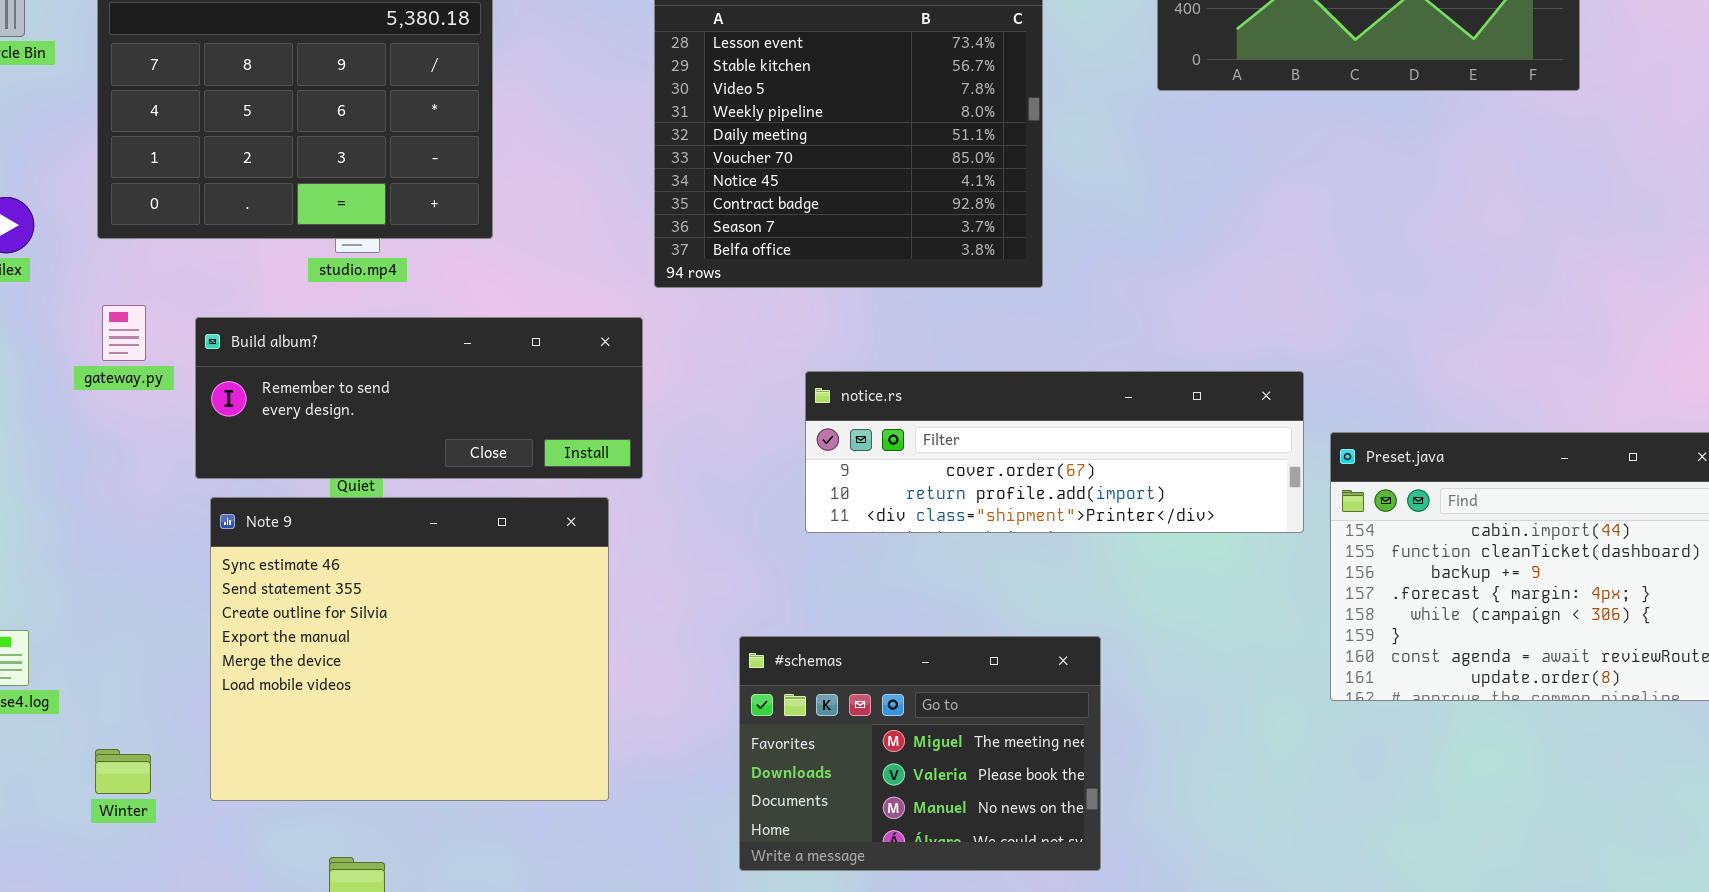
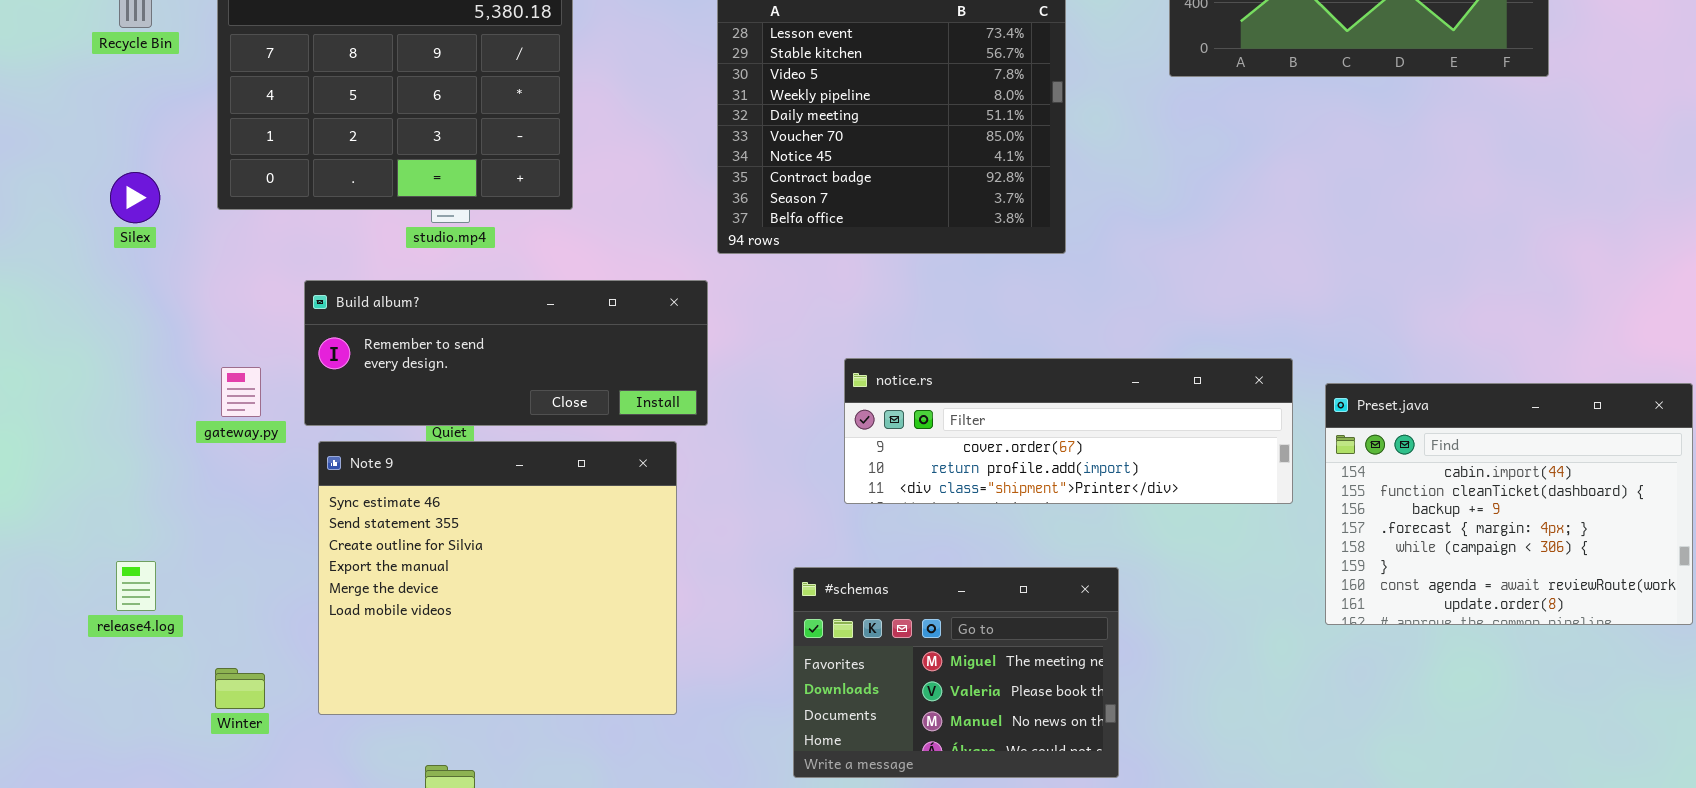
gateway.py: [102,305,146,361] -> [221,367,261,417], moved
notice.rs: [805,371,1304,533] -> [844,358,1293,504], moved

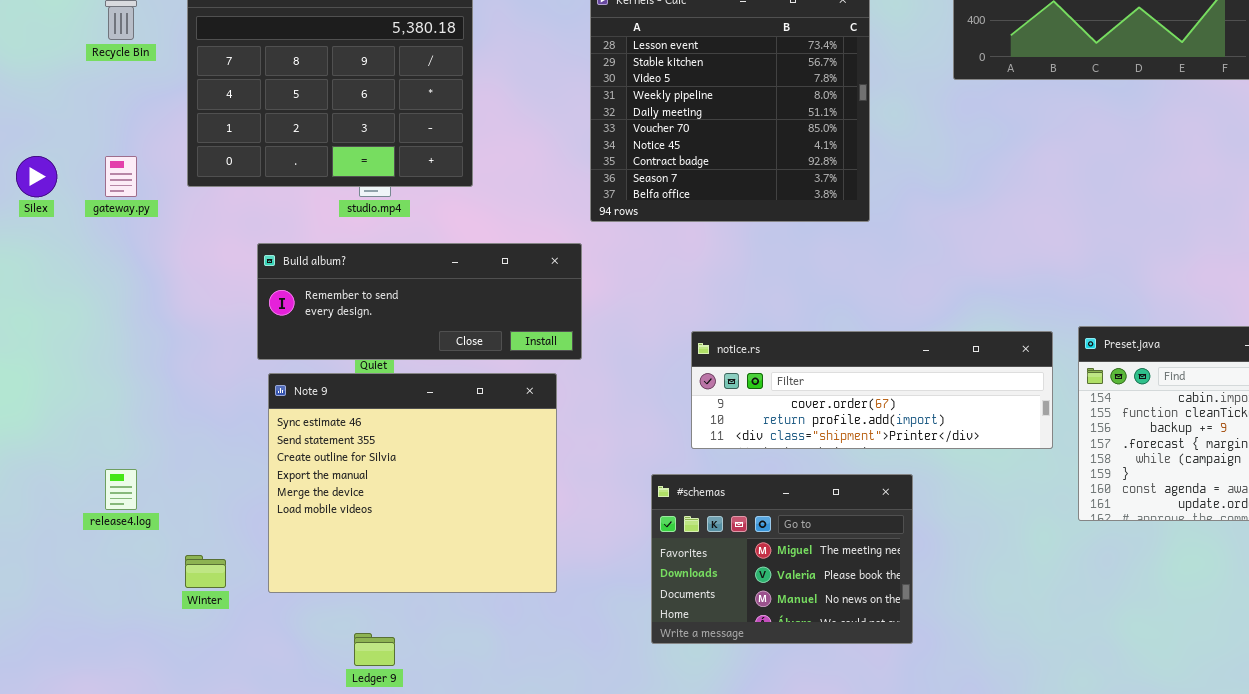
Silex: [110,172,160,223] -> [16,156,57,197], moved
notice.rs: [844,358,1293,504] -> [691,331,1053,449], moved
gateway.py: [221,367,261,417] -> [105,156,137,197], moved

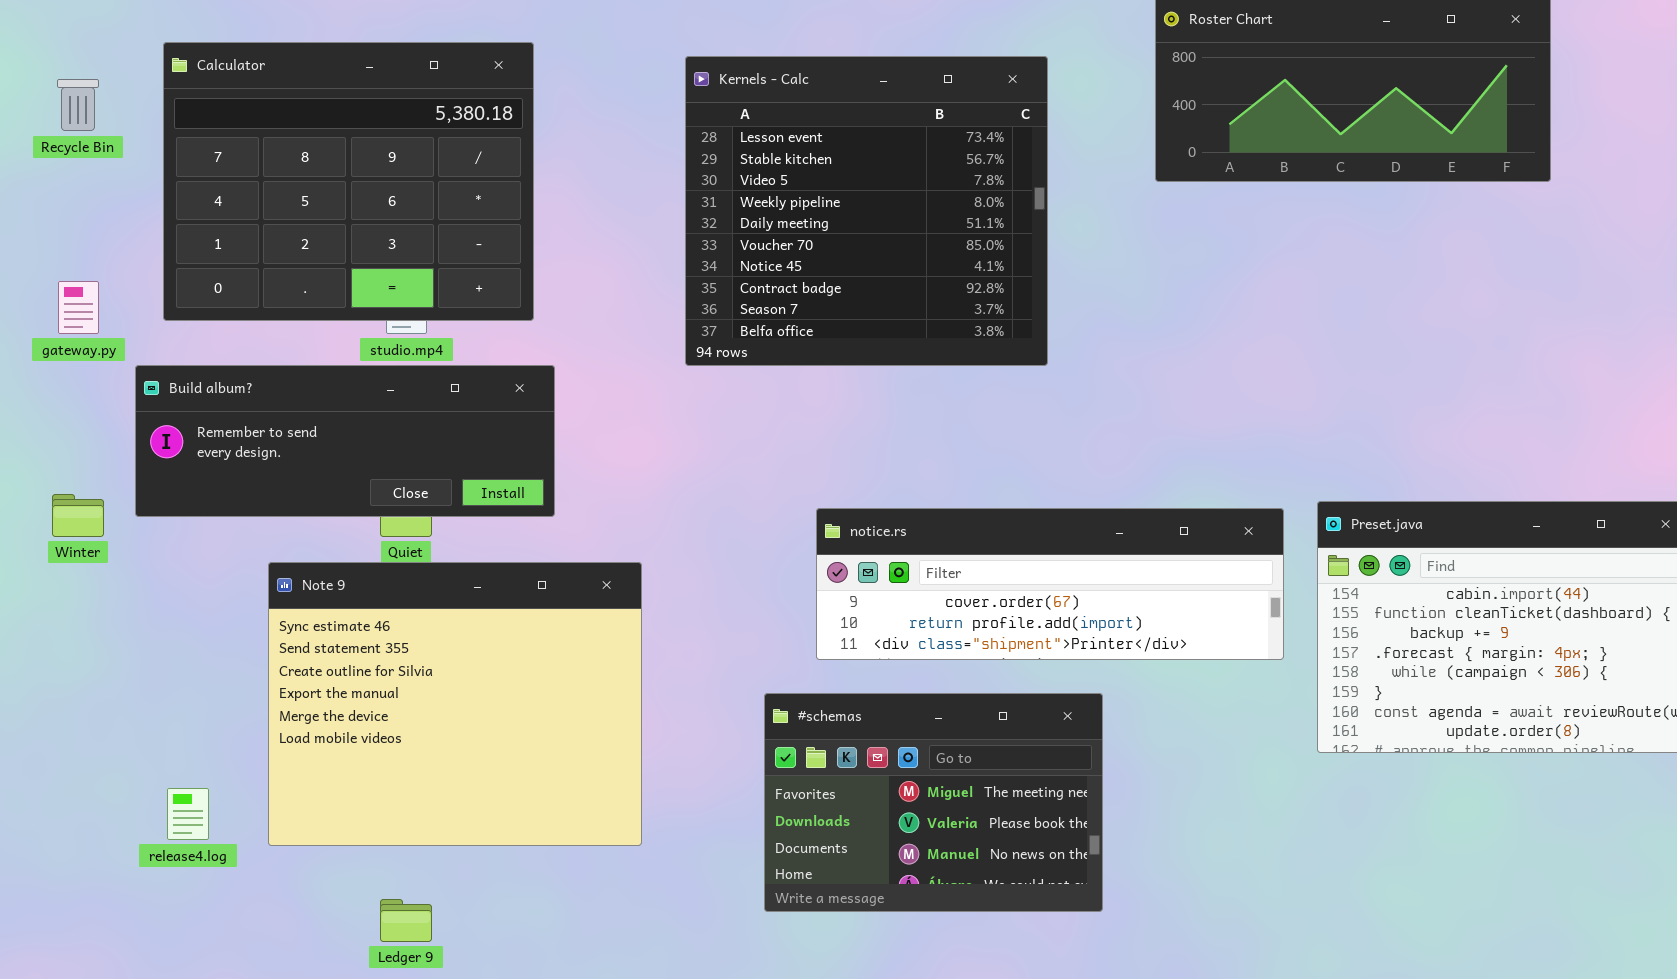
Build album?: [257,243,582,360] -> [135,365,555,517], moved
release4.log: [105,469,137,510] -> [167,788,209,840], moved
Winter: [185,555,226,588] -> [52,494,104,537], moved

